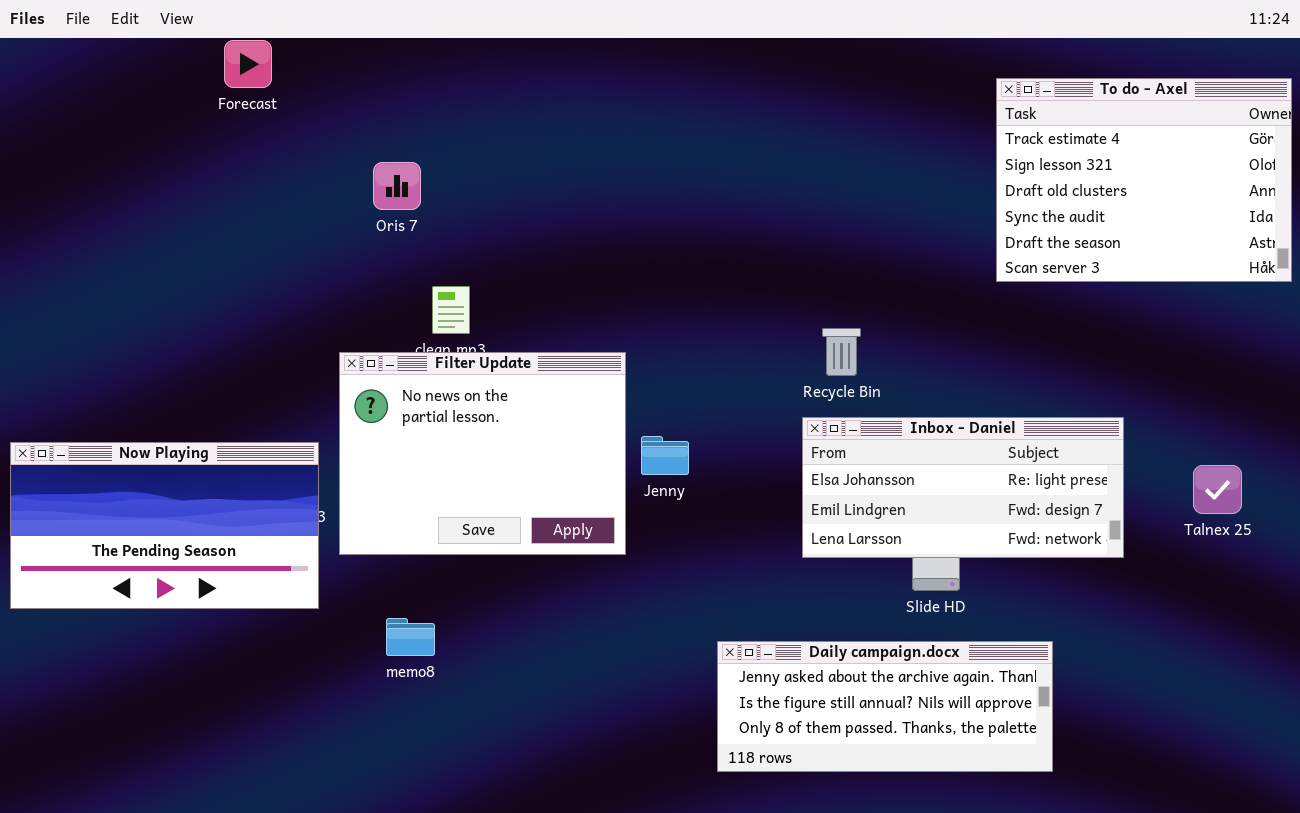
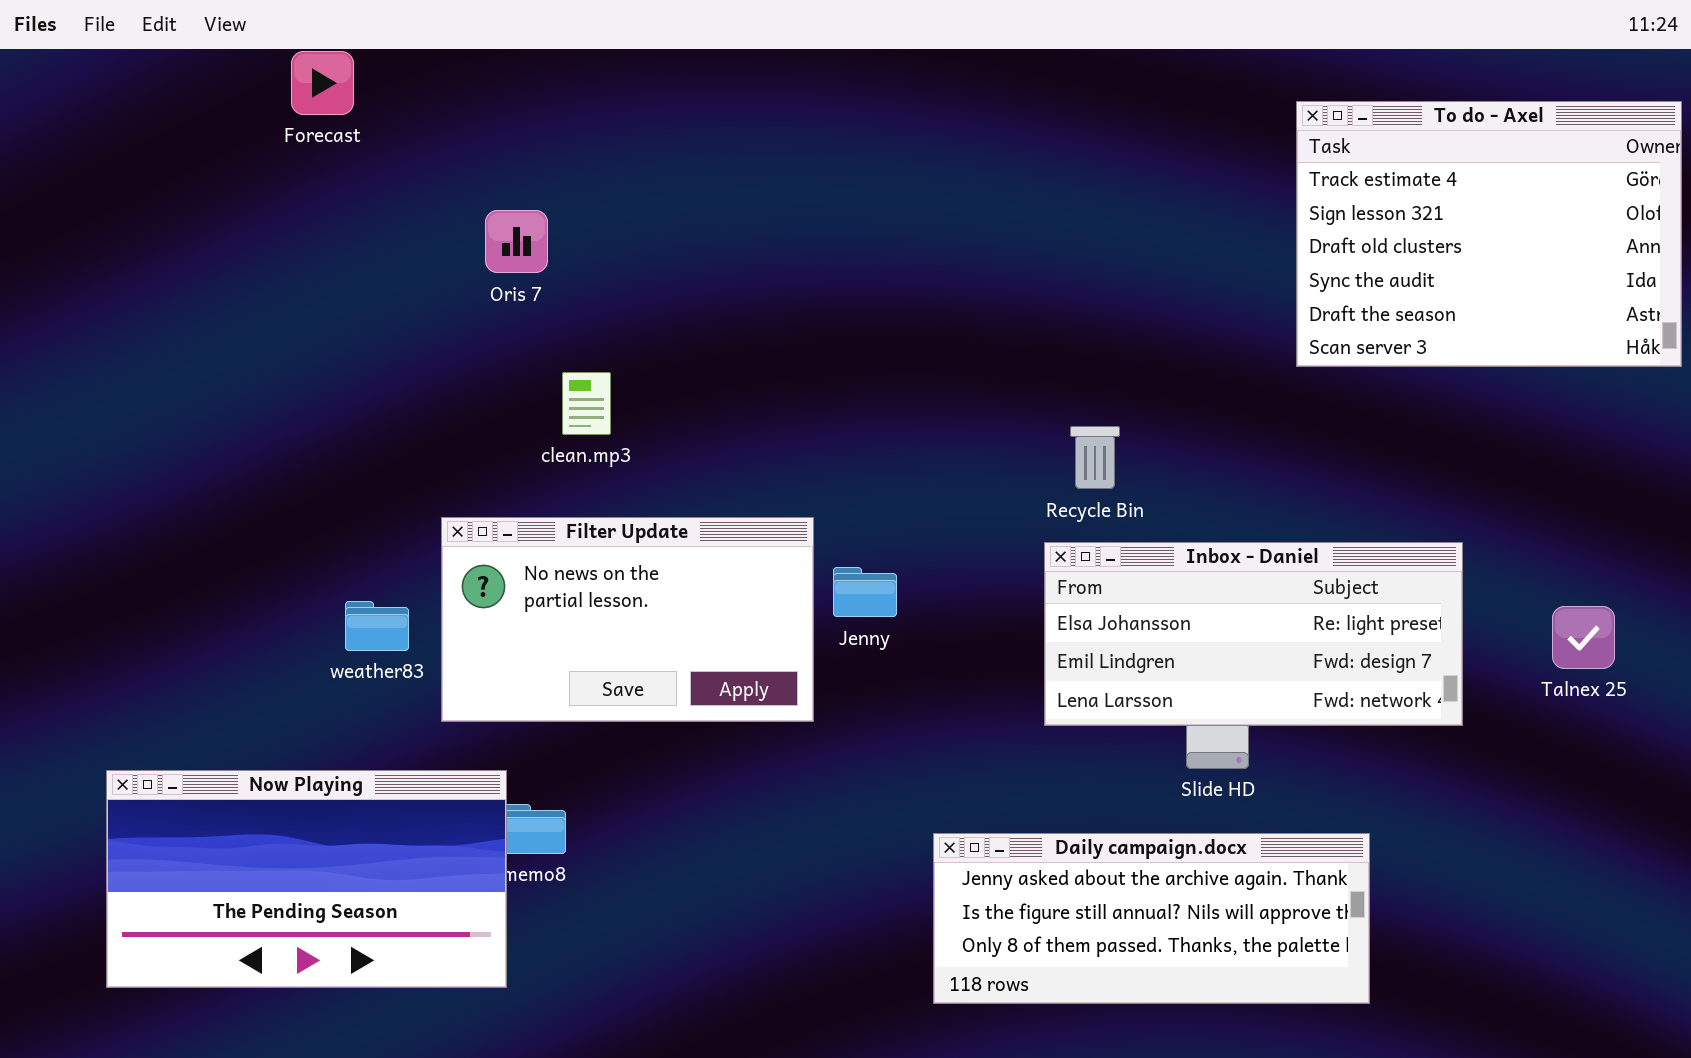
Filter Update: [339,352,626,555] -> [441,517,814,722], resized
Now Playing: [10,442,319,609] -> [106,770,507,988], moved

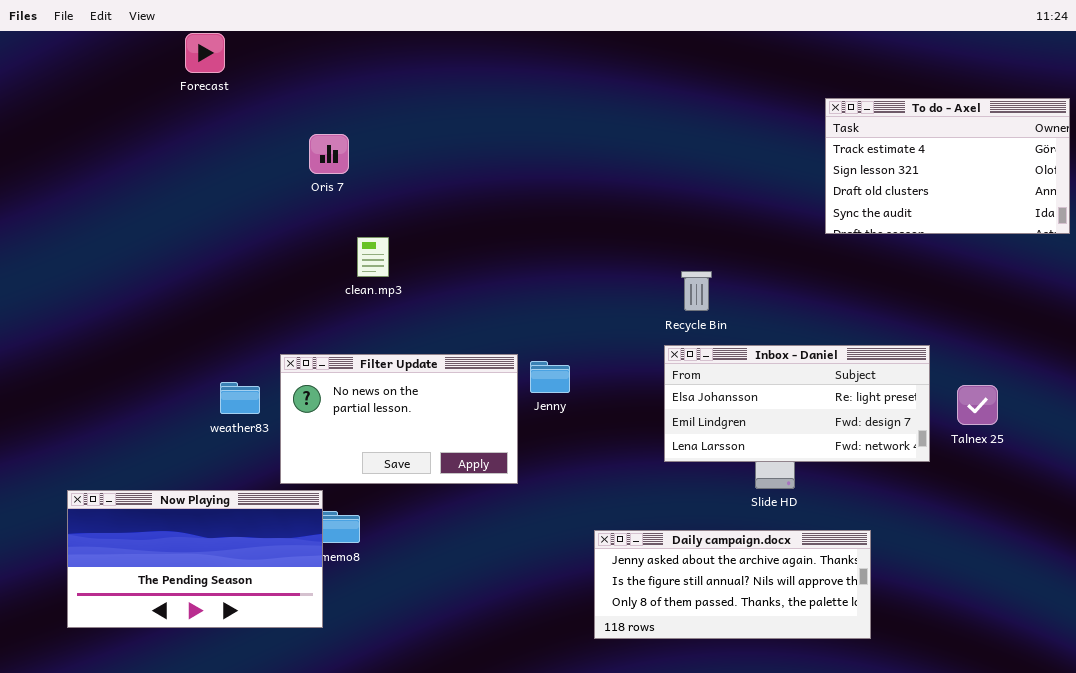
To do - Axel: [1296,101,1682,367] -> [825,98,1070,234], resized
Filter Update: [441,517,814,722] -> [280,354,518,484], moved
Talnex 25: [1552,606,1615,669] -> [957,385,998,425], moved

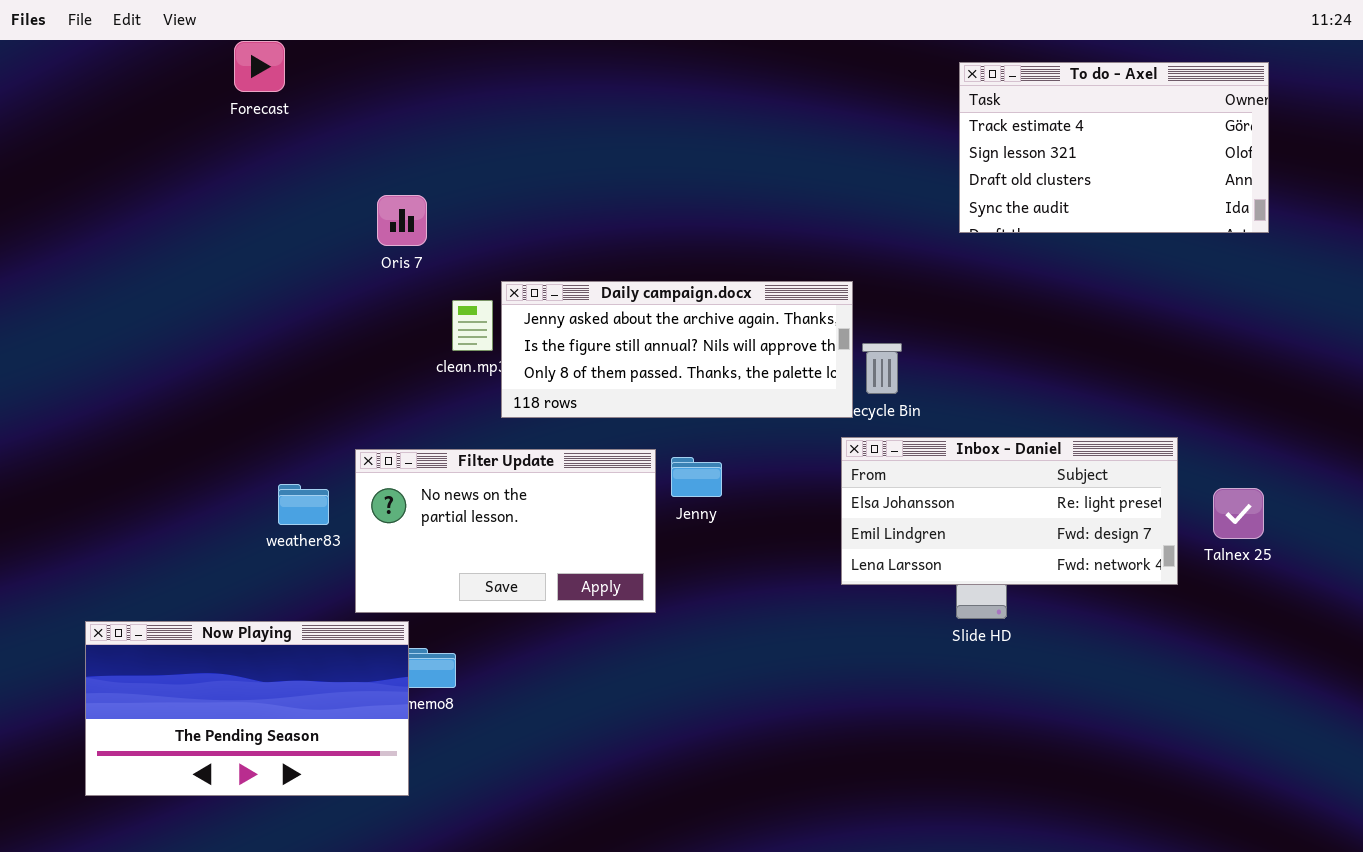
To do - Axel: [825,98,1070,234] -> [959,62,1269,233], moved
Oris 7: [309,134,349,174] -> [377,195,427,246], moved
Daily campaign.docx: [594,530,871,639] -> [501,281,853,418], moved

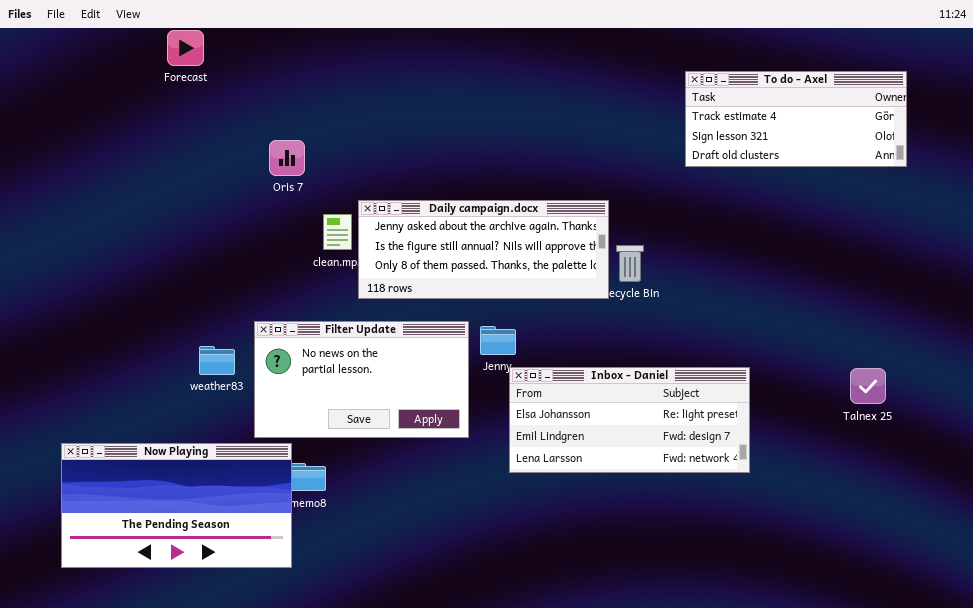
To do - Axel: [959,62,1269,233] -> [685,71,907,167], resized
Inbox - Daniel: [841,437,1178,585] -> [509,367,750,473], moved
Talnex 25: [1213,488,1264,539] -> [850,368,886,404], moved

